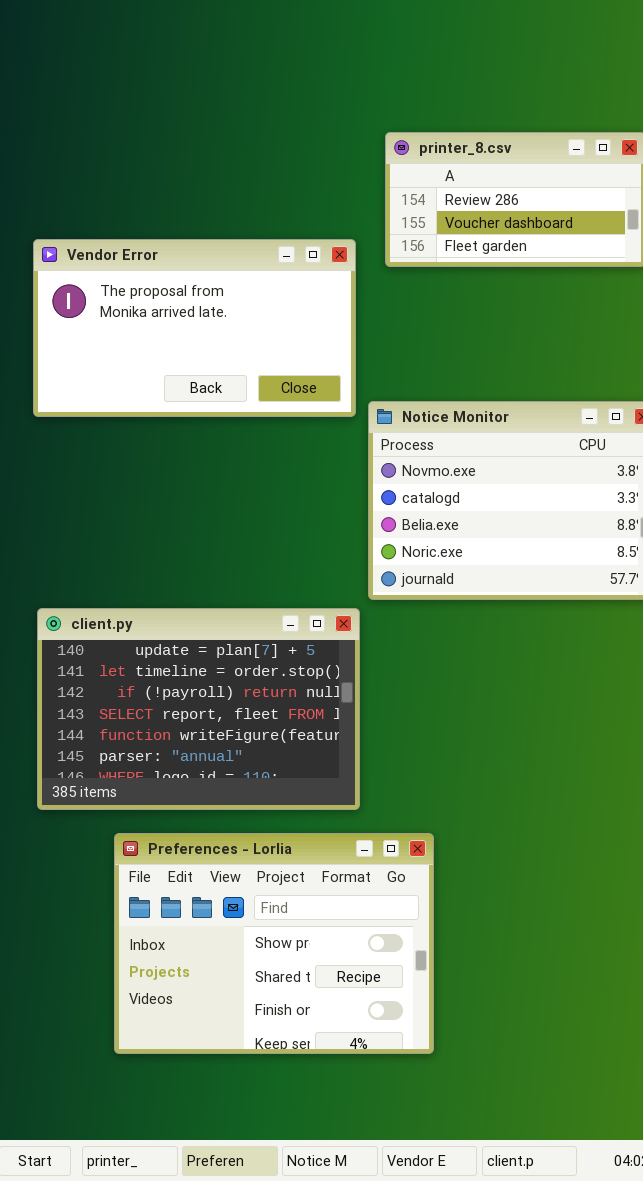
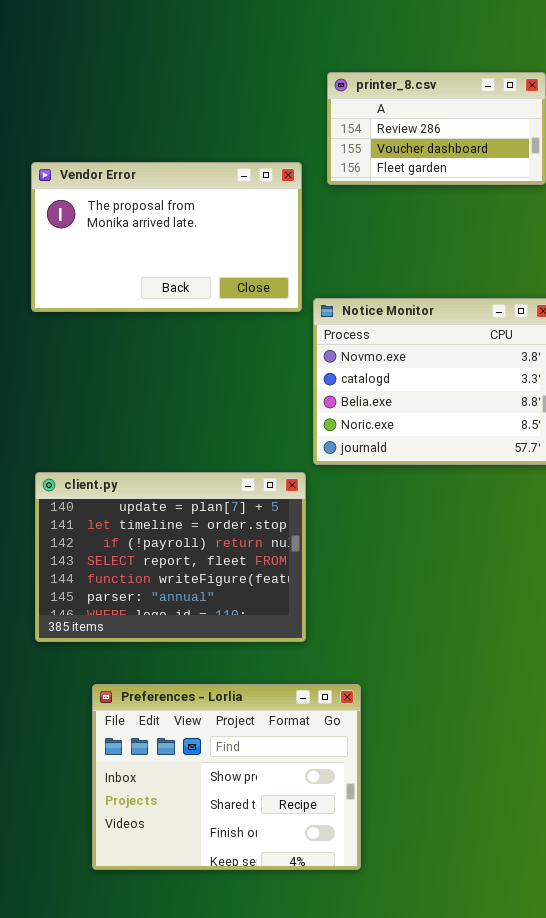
Preferences - Lorlia: [114,833,434,1054] -> [92,684,361,870], moved

